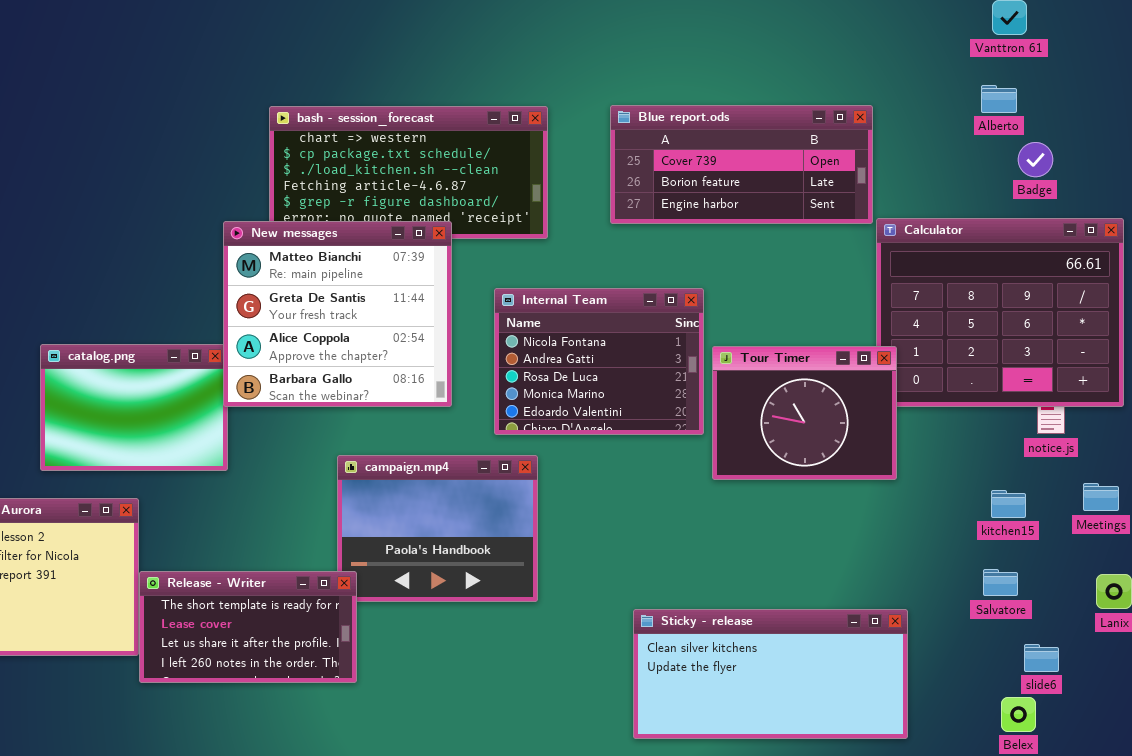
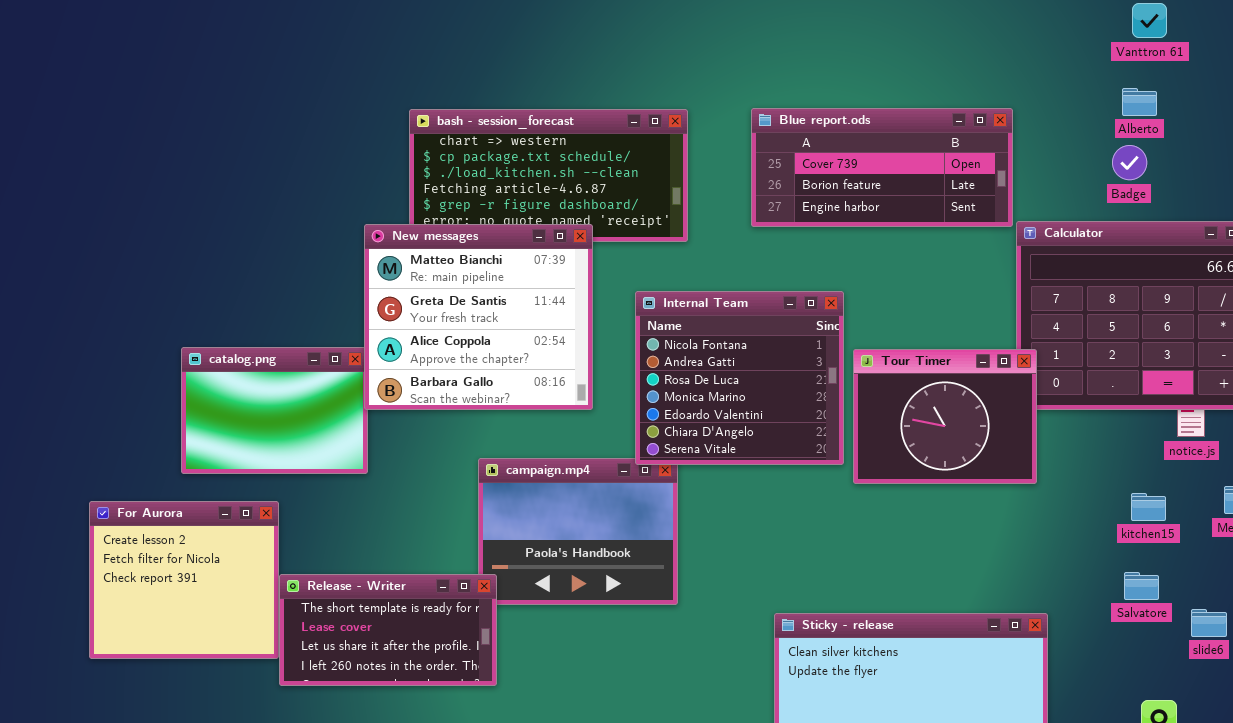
Badge: [1018,142,1053,177] -> [1112,145,1147,180], moved
Internal Team: [494,288,704,435] -> [635,291,844,465], resized
slide6: [1024,644,1059,672] -> [1191,609,1227,637], moved

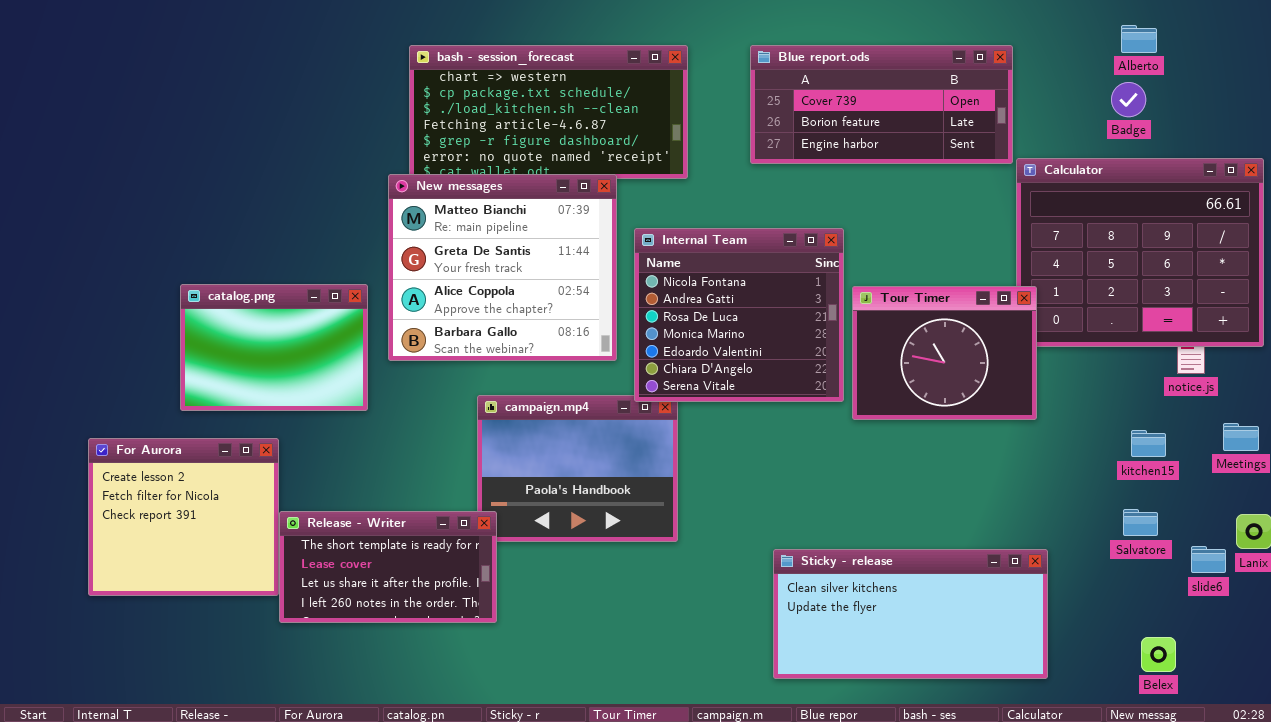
New messages: [364,224,593,410] -> [388,174,617,361], moved

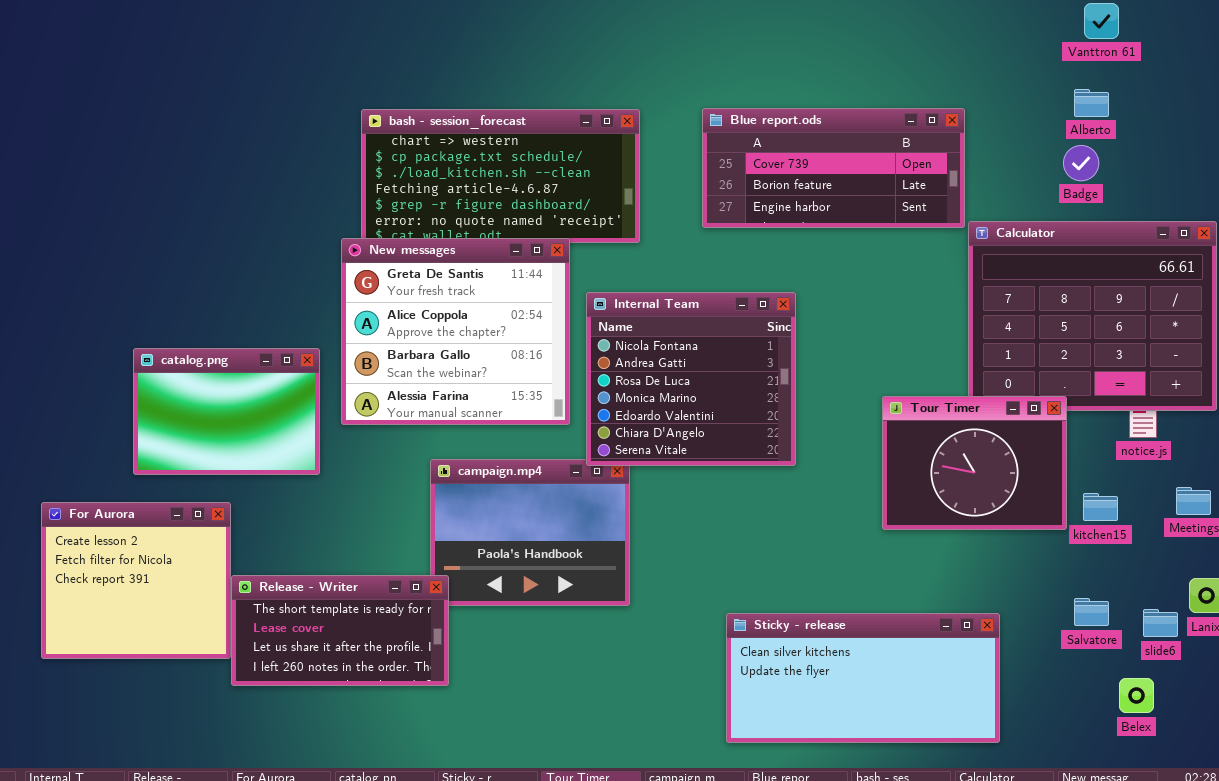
New messages: [388,174,617,361] -> [341,238,570,425], scrolled down 1 row
Tour Timer: [852,286,1037,420] -> [882,396,1067,530], moved
Salvatore: [1123,509,1158,536] -> [1074,598,1109,626], moved
Belex: [1141,637,1176,672] -> [1119,678,1154,713], moved

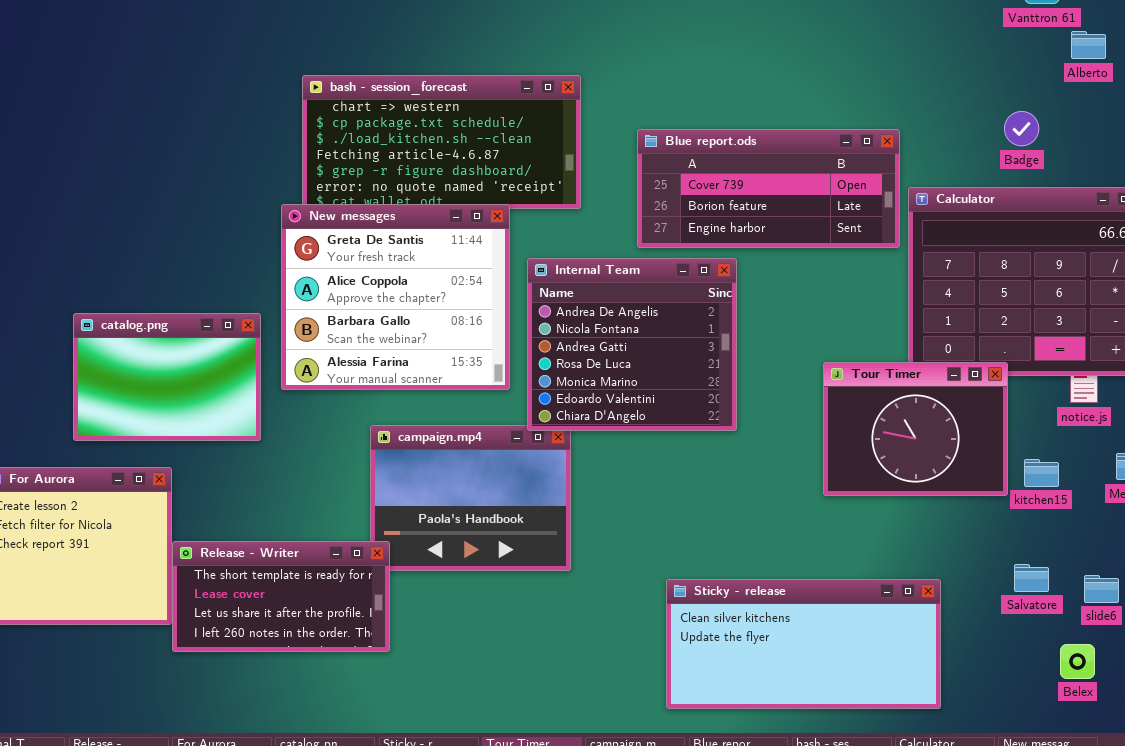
Alberto: [1074,89,1109,117] -> [1071,31,1106,59], moved
Blue report.ods: [702,108,965,228] -> [637,129,900,248], moved
Internal Team: [586,292,796,466] -> [527,258,737,431], scrolled up 1 row

